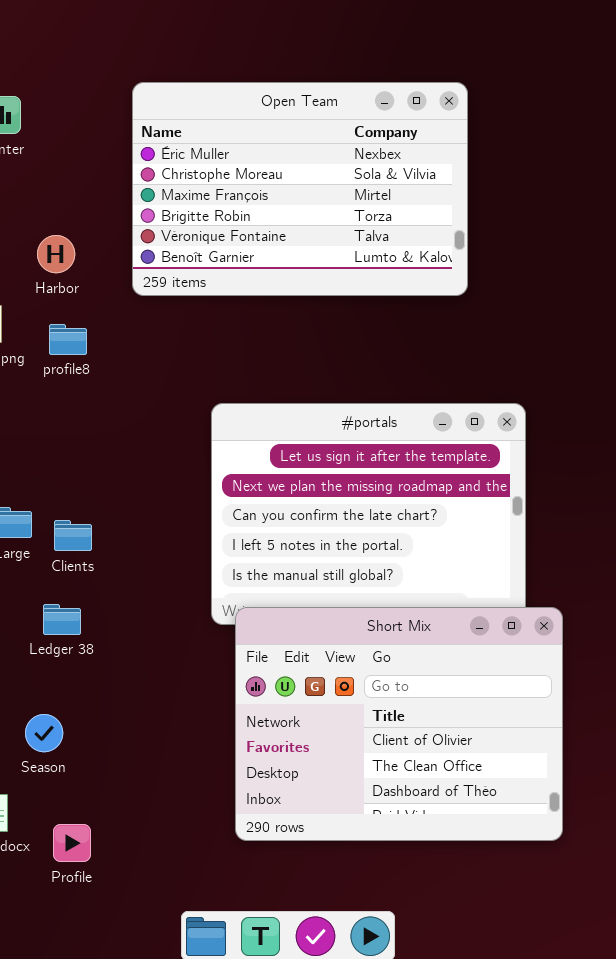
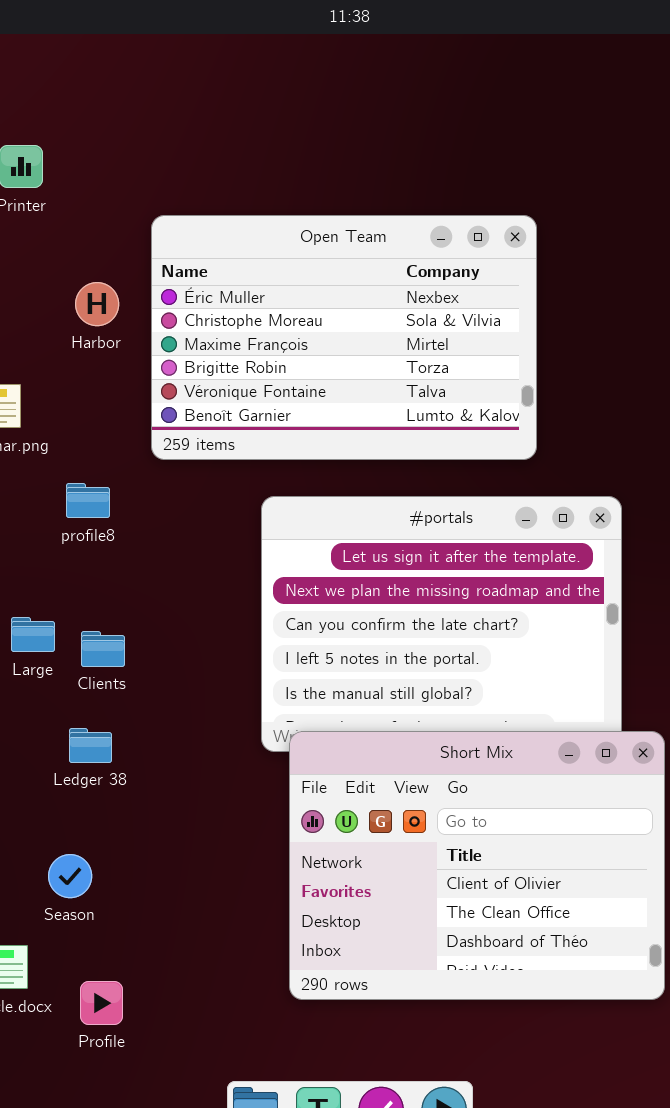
Open Team: [132,82,468,296] -> [151,215,537,460], moved
Harbor: [37,235,75,273] -> [75,282,119,326], moved
profile8: [49,324,87,355] -> [66,483,110,518], moved

